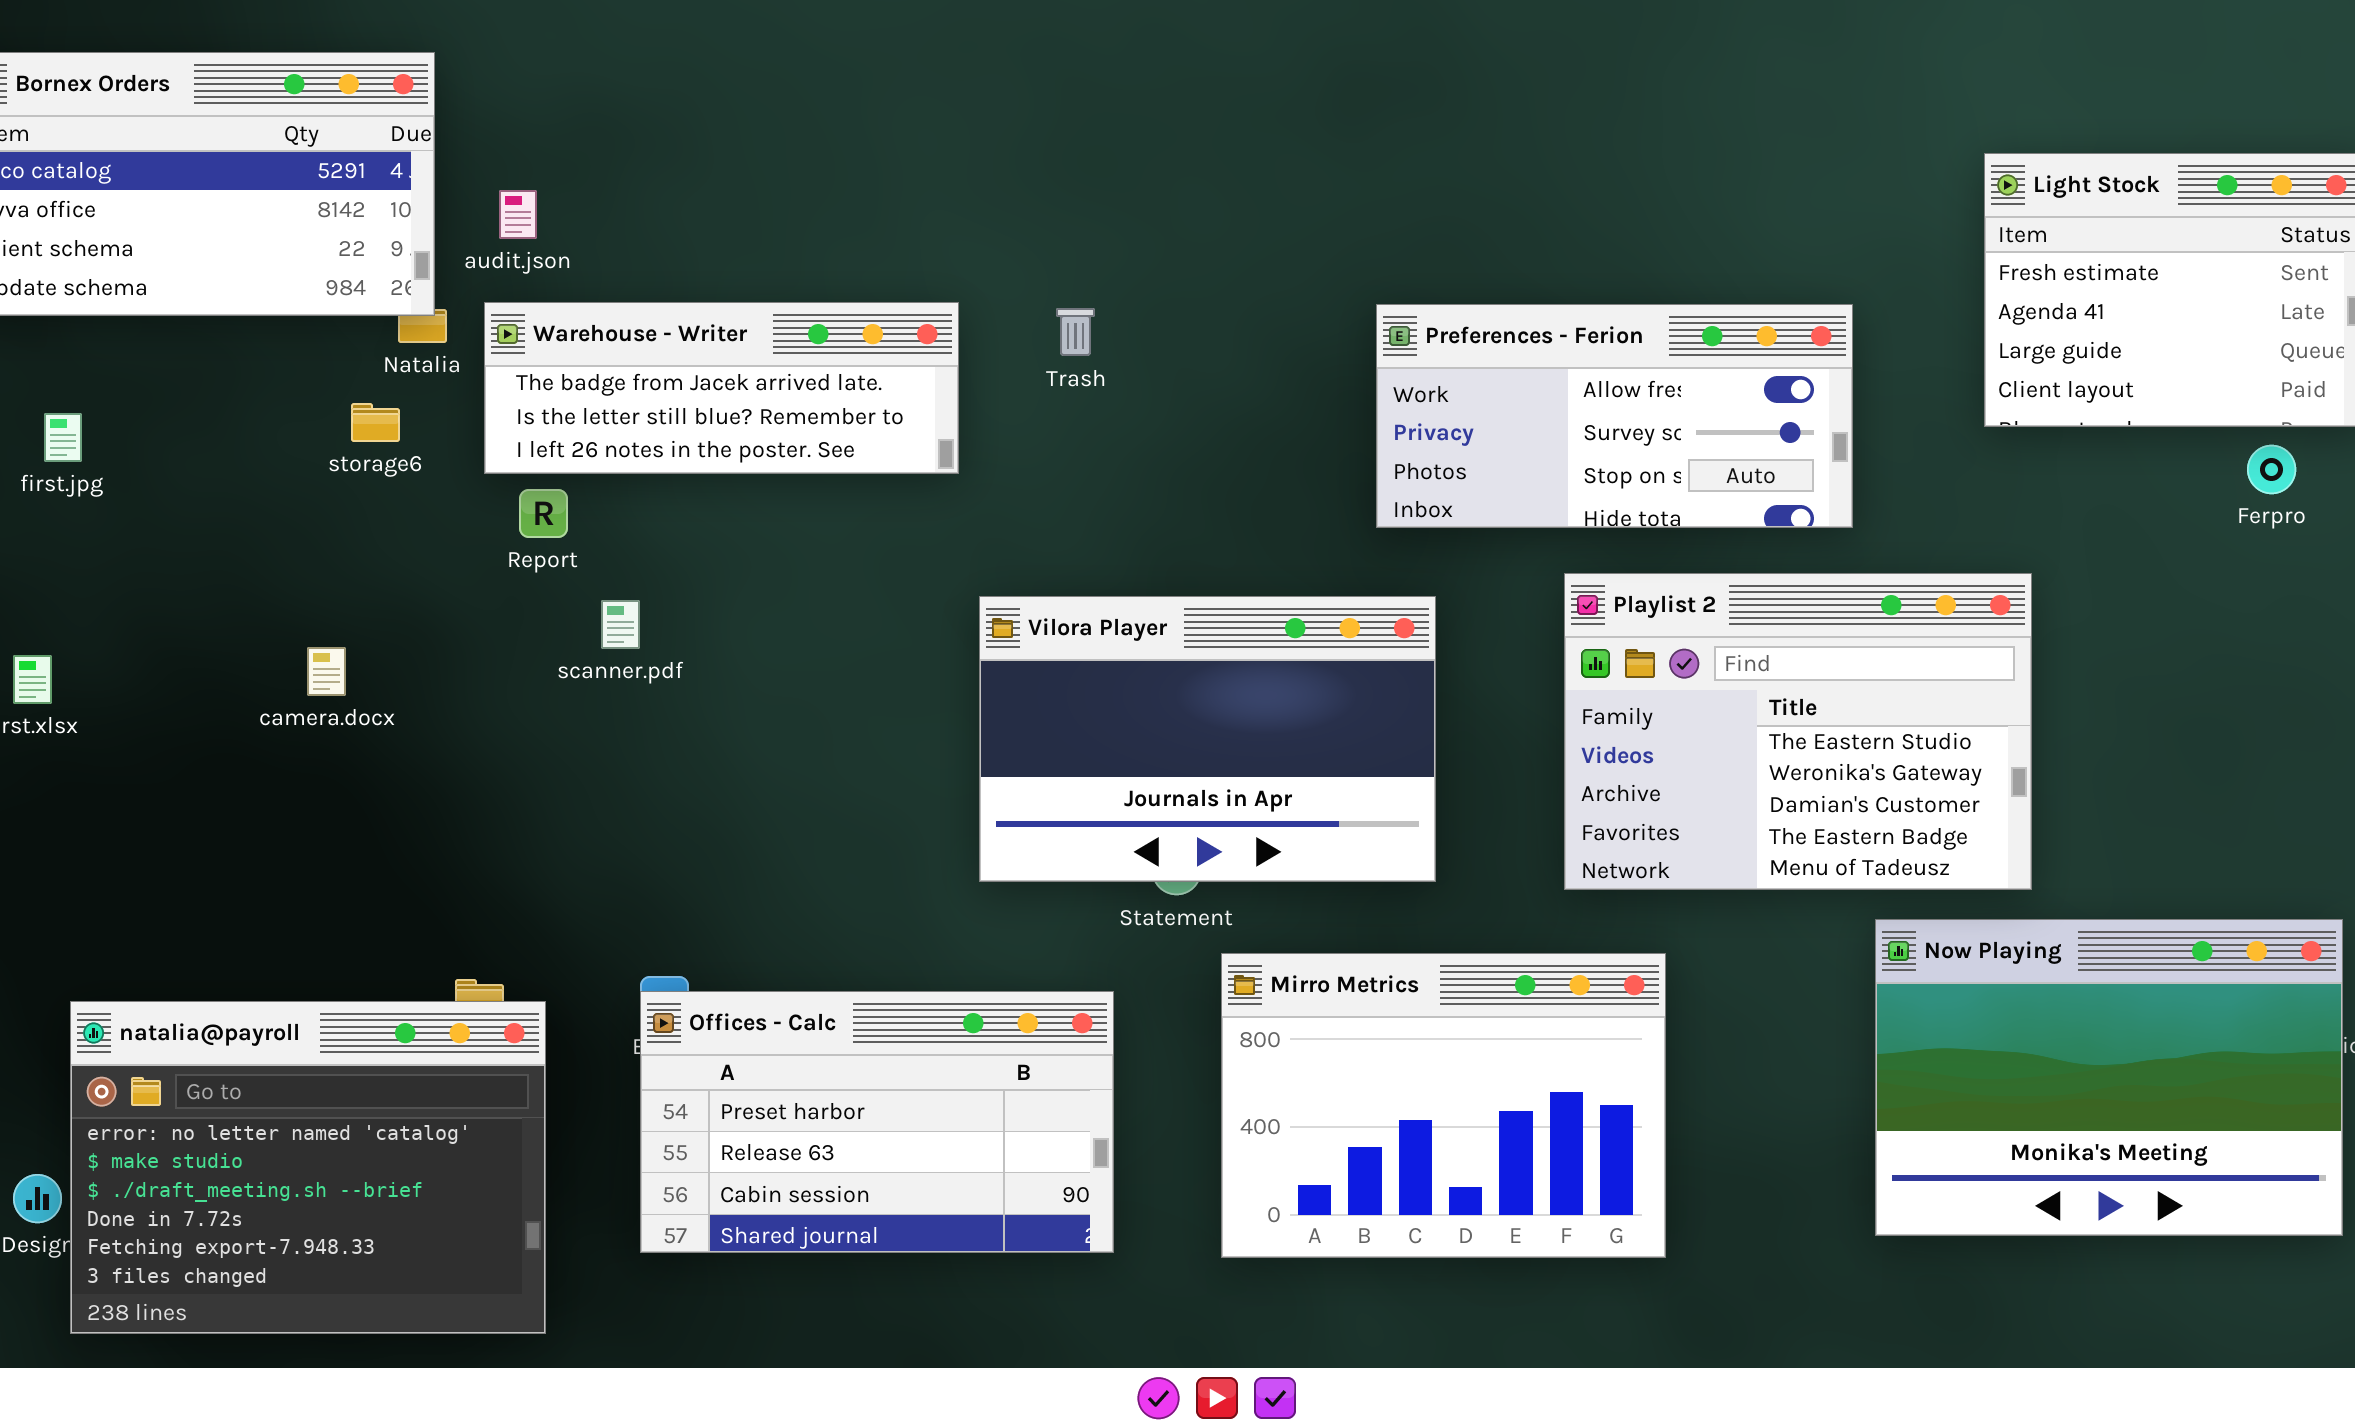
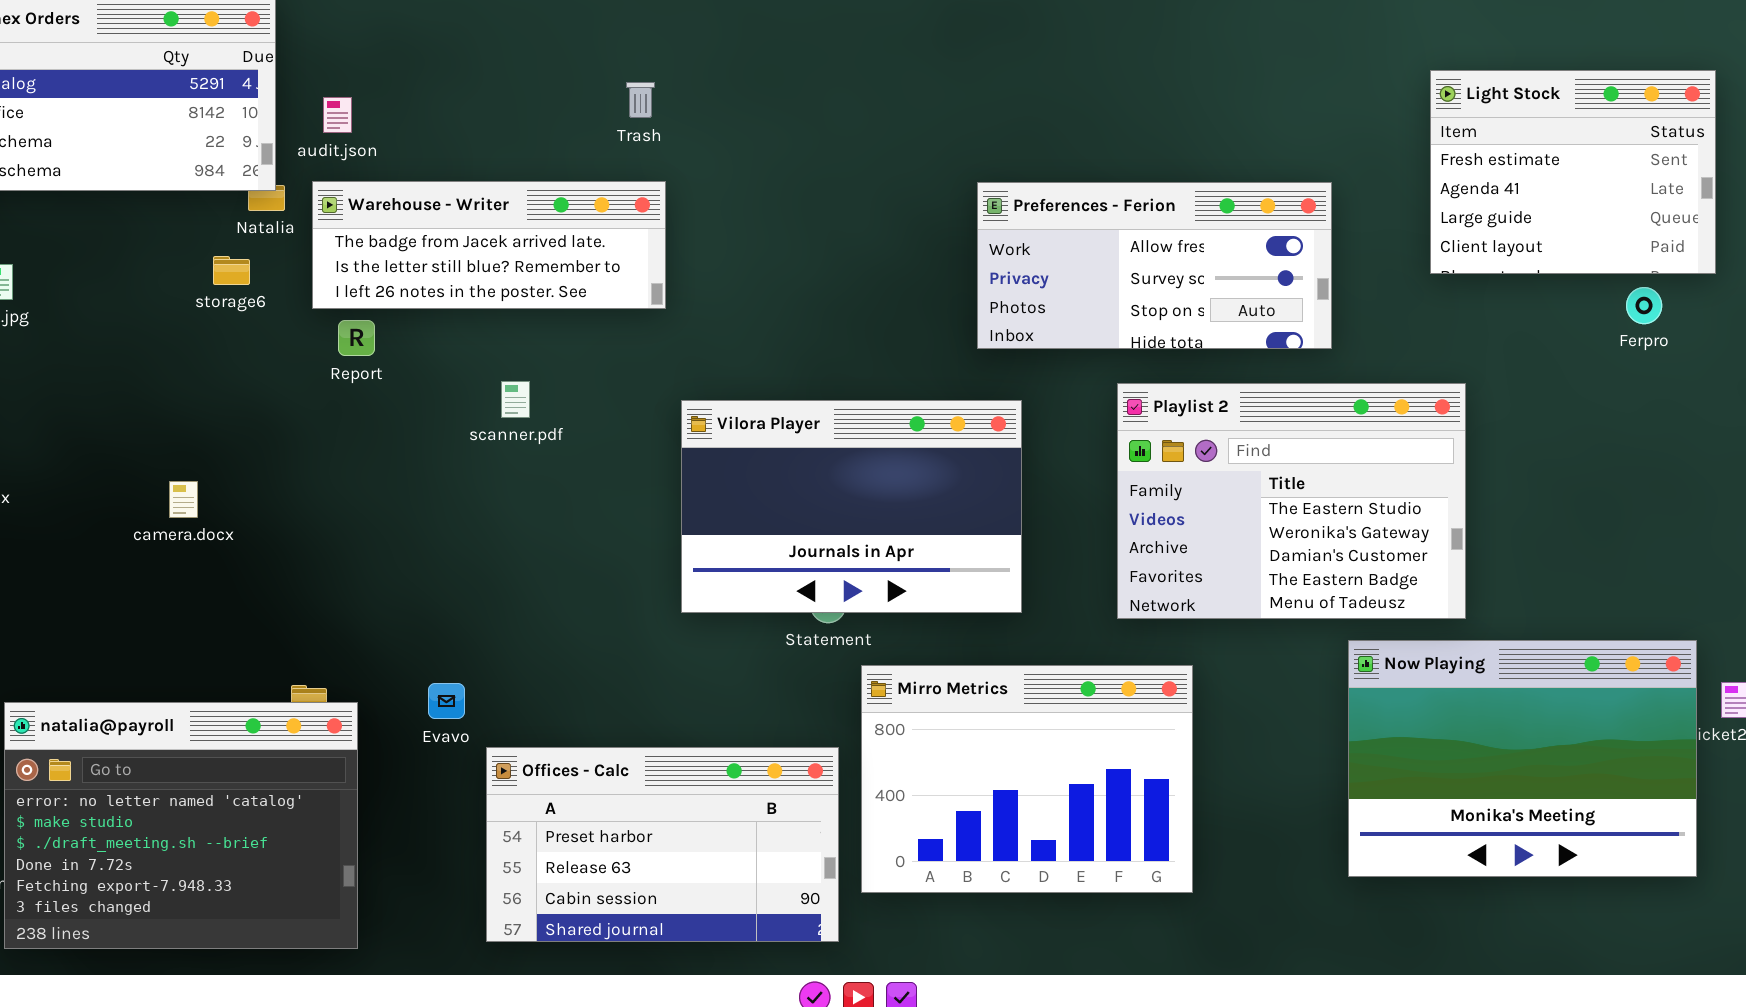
Trash: [1056,308,1095,356] -> [626,82,655,118], moved
scanner.pdf: [601,600,640,649] -> [501,381,530,418], moved
camera.docx: [307,647,346,696] -> [169,481,198,518], moved
Offices - Calc: [640,991,1114,1253] -> [486,747,839,942], moved

